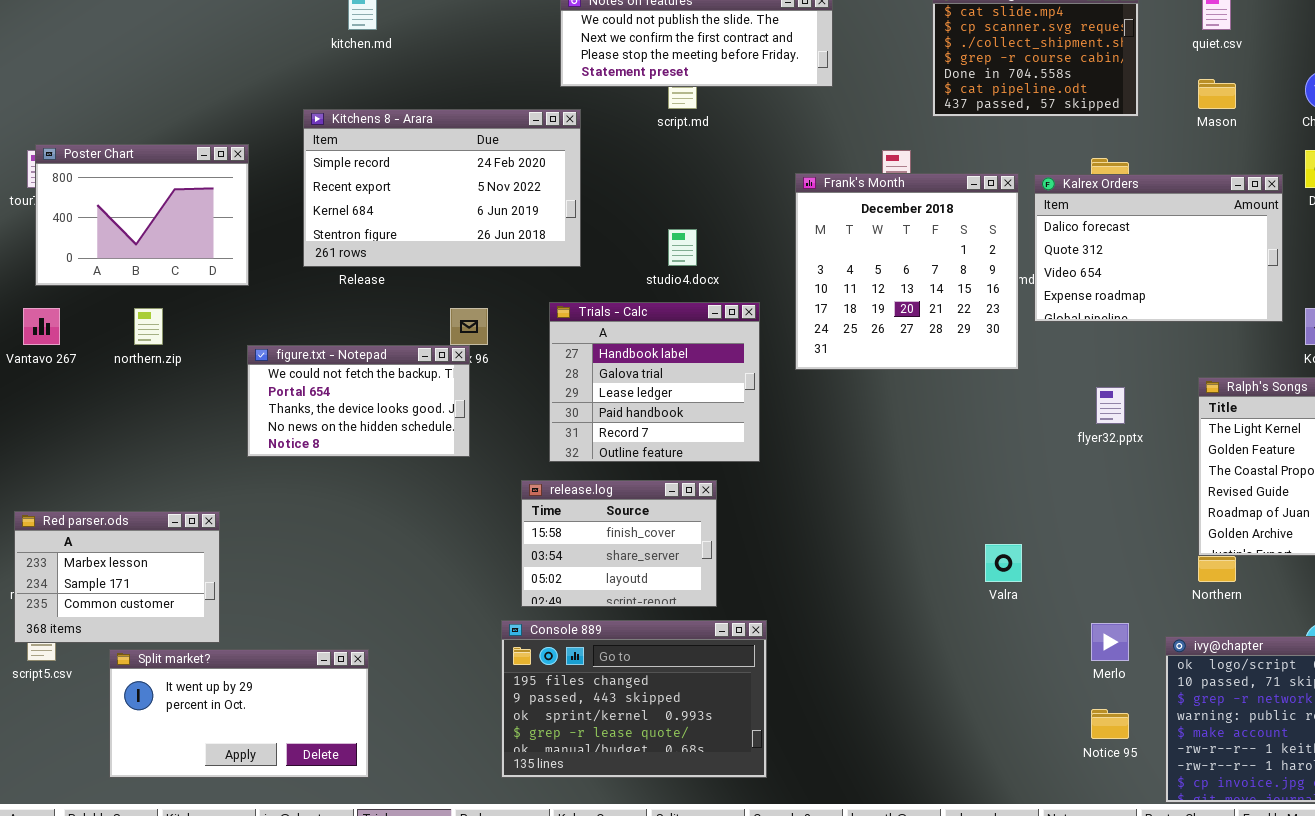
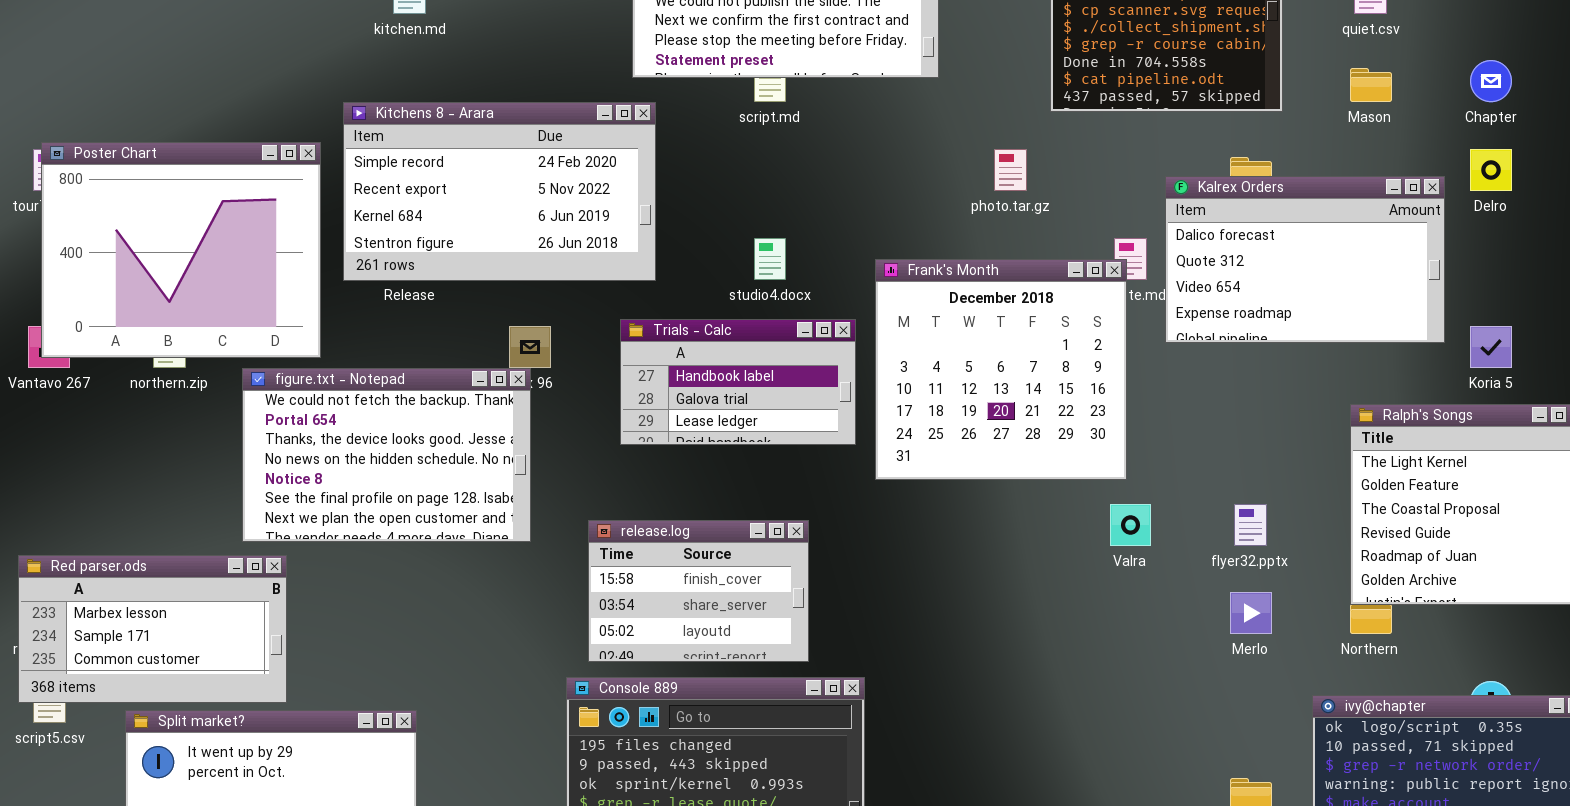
Poster Chart: [35,144,249,286] -> [41,142,321,358], resized
Frank's Month: [795,173,1019,370] -> [875,259,1127,480], moved
Trials - Calc: [549,302,760,462] -> [620,319,856,445], resized
figure.txt - Notepad: [247,345,470,457] -> [242,368,531,542], resized
flyer32.pptx: [1096,387,1125,424] -> [1234,504,1267,546], moved
Red parser.ods: [14,511,220,643] -> [18,555,287,703], resized
Valra: [985,544,1022,582] -> [1110,504,1151,546], moved
Merlo: [1091,623,1129,661] -> [1230,592,1272,634], moved

